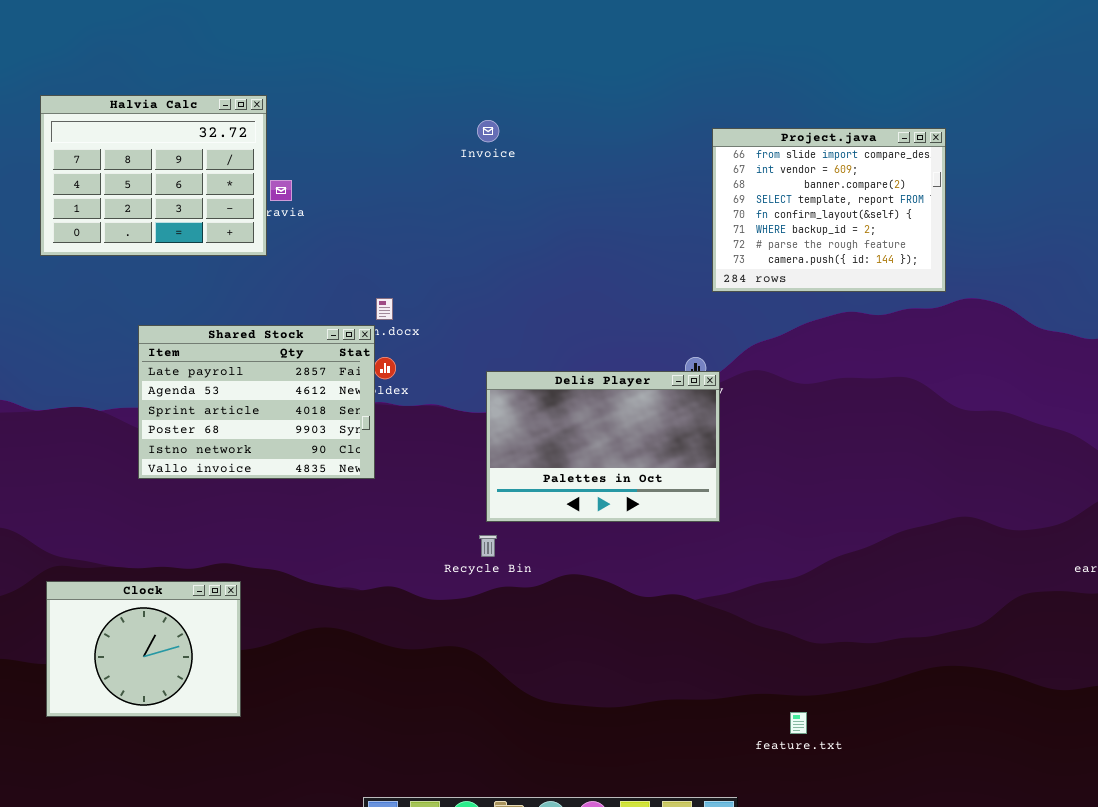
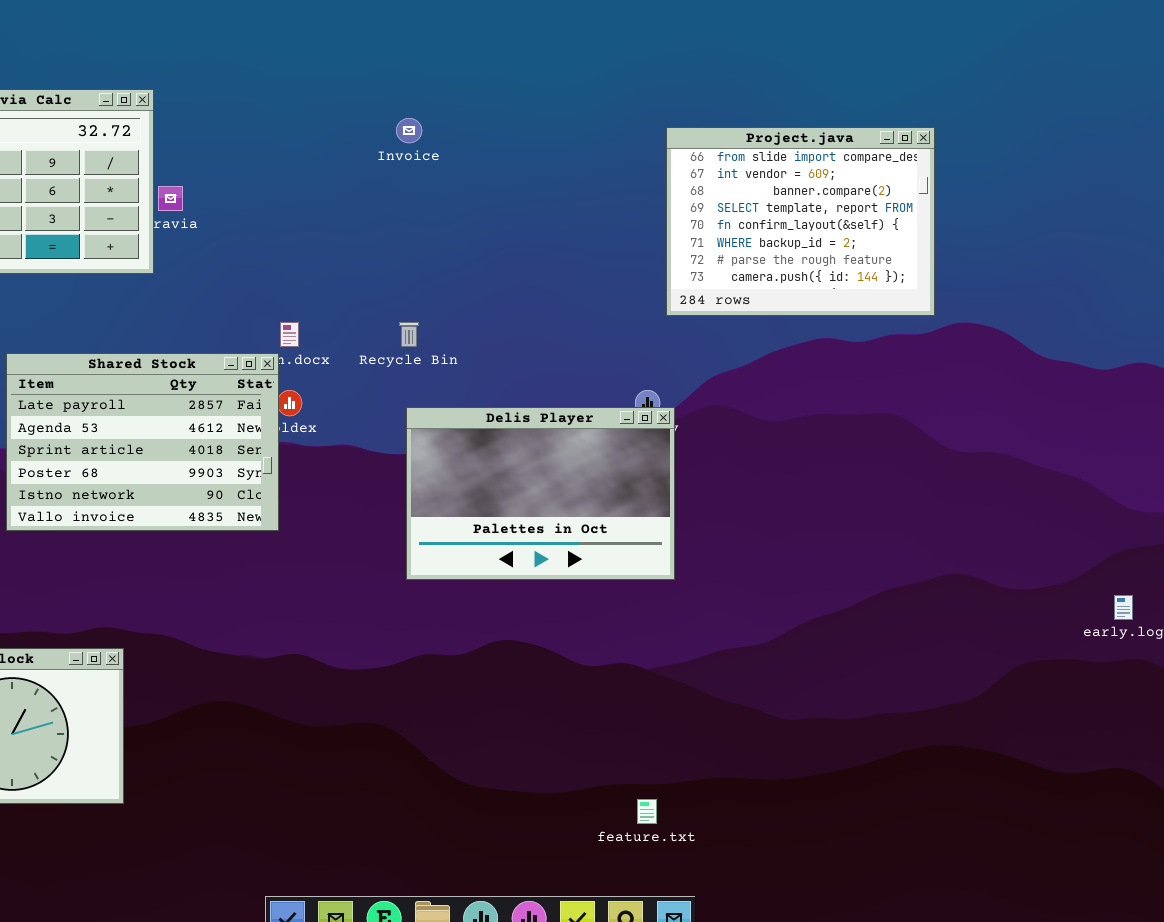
Recycle Bin: [479,535,497,557] -> [399,322,419,347], moved
feature.txt: [790,712,807,734] -> [637,799,657,824], moved

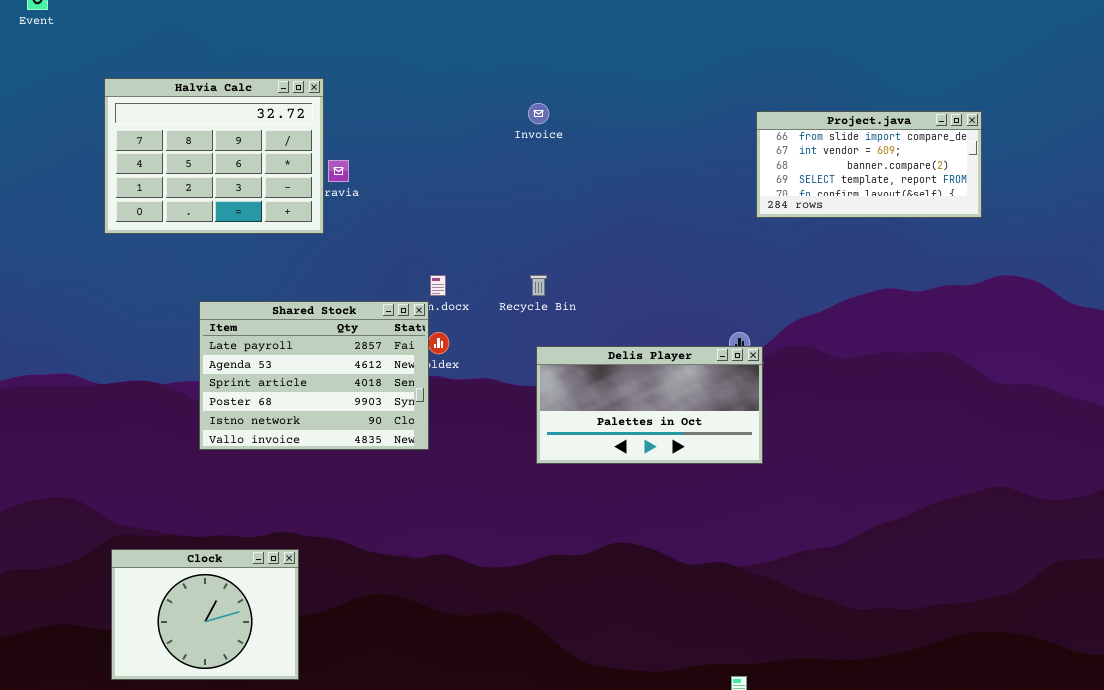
Project.java: [666,127,935,316] -> [756,111,982,218], resized
Delis Player: [406,407,675,580] -> [536,346,763,464], resized

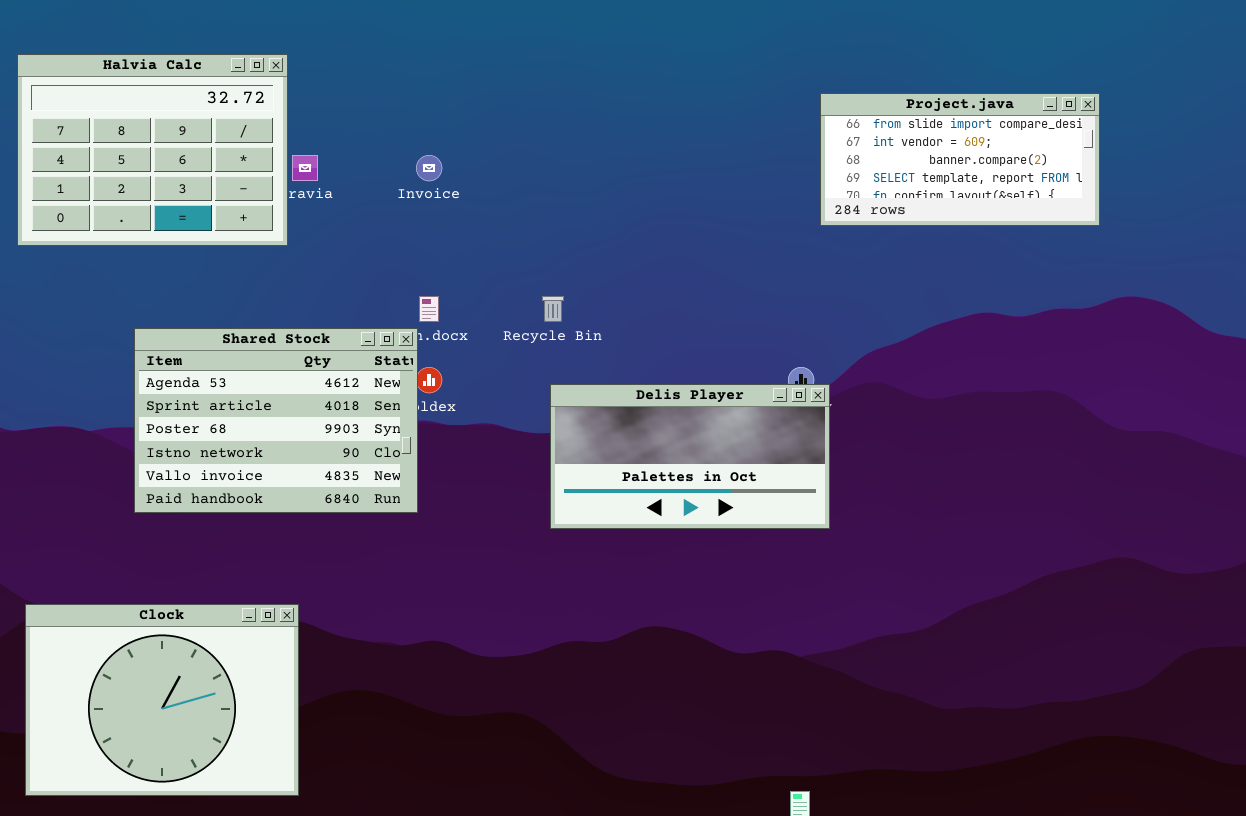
Invoice: [528,103,549,124] -> [416,155,442,181], moved
Shared Stock: [199,301,429,450] -> [134,328,418,513], scrolled down 1 row
Clock: [111,549,299,680] -> [25,604,299,796], resized

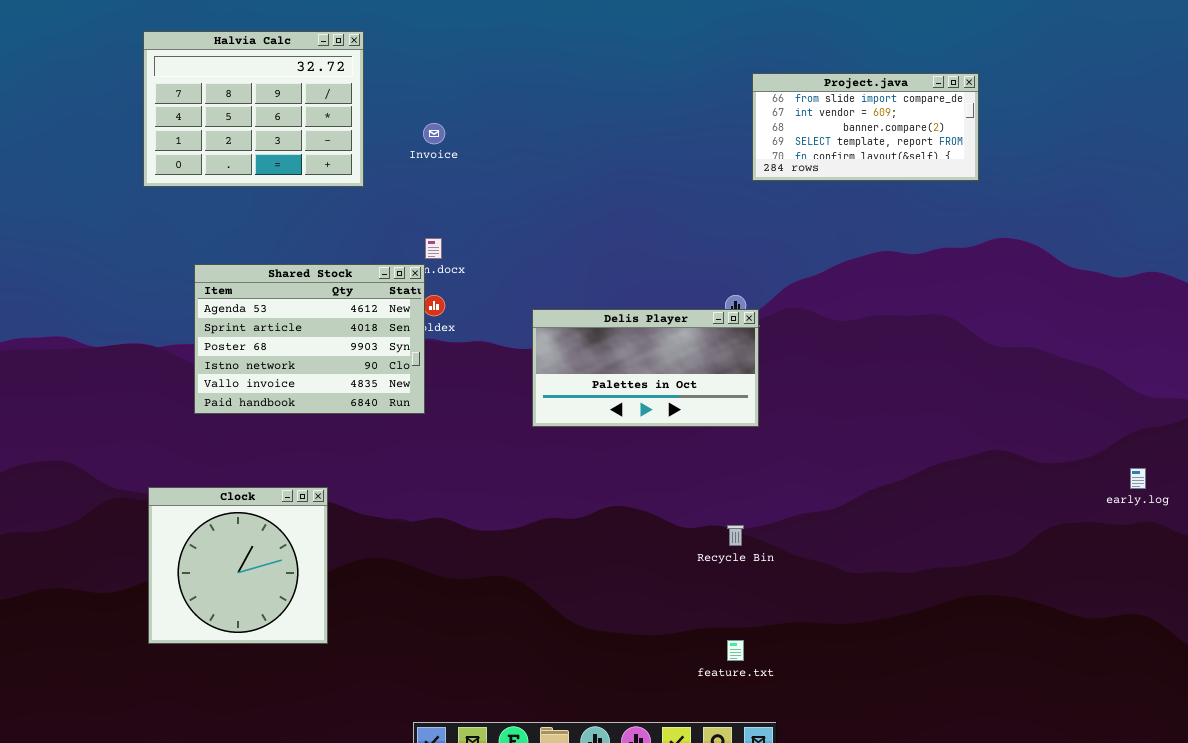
Halvia Calc: [17,54,288,246] -> [143,31,364,187], moved
Recycle Bin: [542,296,564,322] -> [727,525,744,546], moved
Clock: [25,604,299,796] -> [148,487,328,644], resized

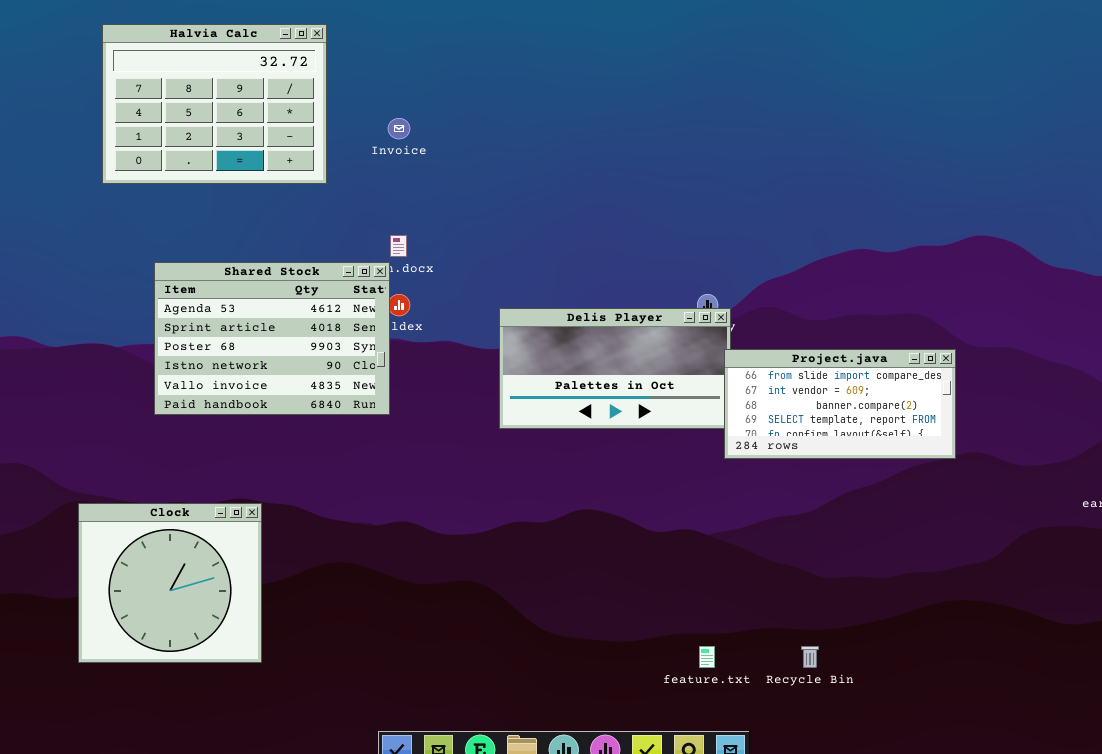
Project.java: [752,73,979,181] -> [724,349,956,459], moved
Clock: [148,487,328,644] -> [78,503,262,663], moved
Recycle Bin: [727,525,744,546] -> [801,646,819,668], moved

